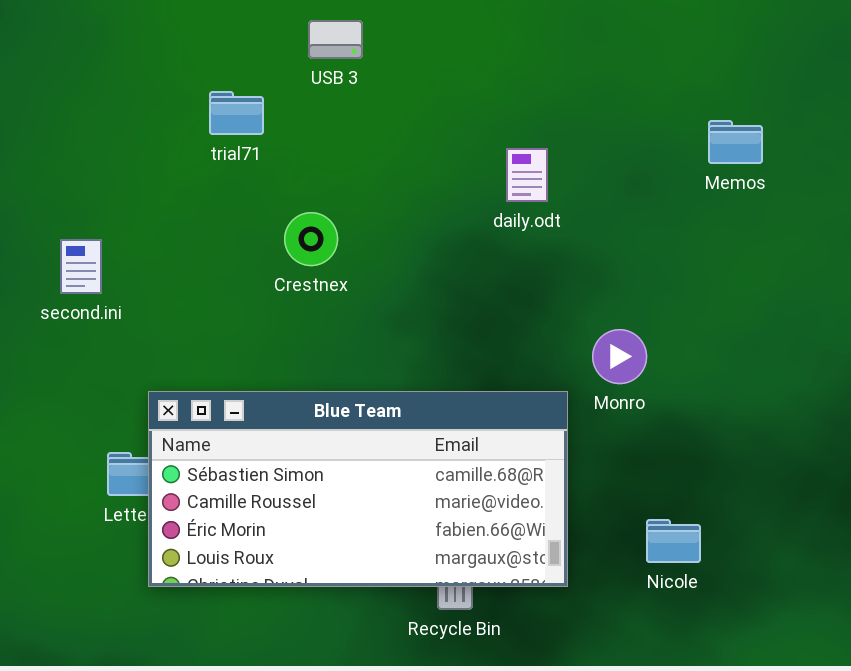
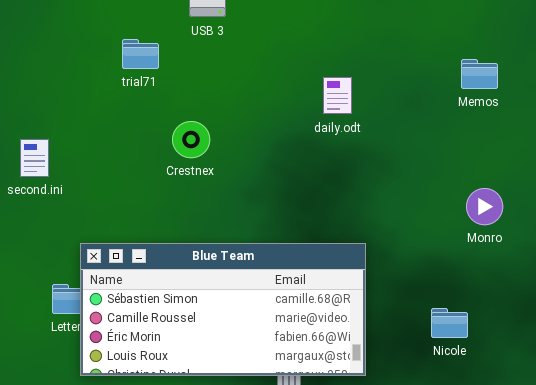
Monro: [592,329,647,384] -> [466,188,503,225], moved
Nicole: [646,519,701,563] -> [431,308,468,338], moved

